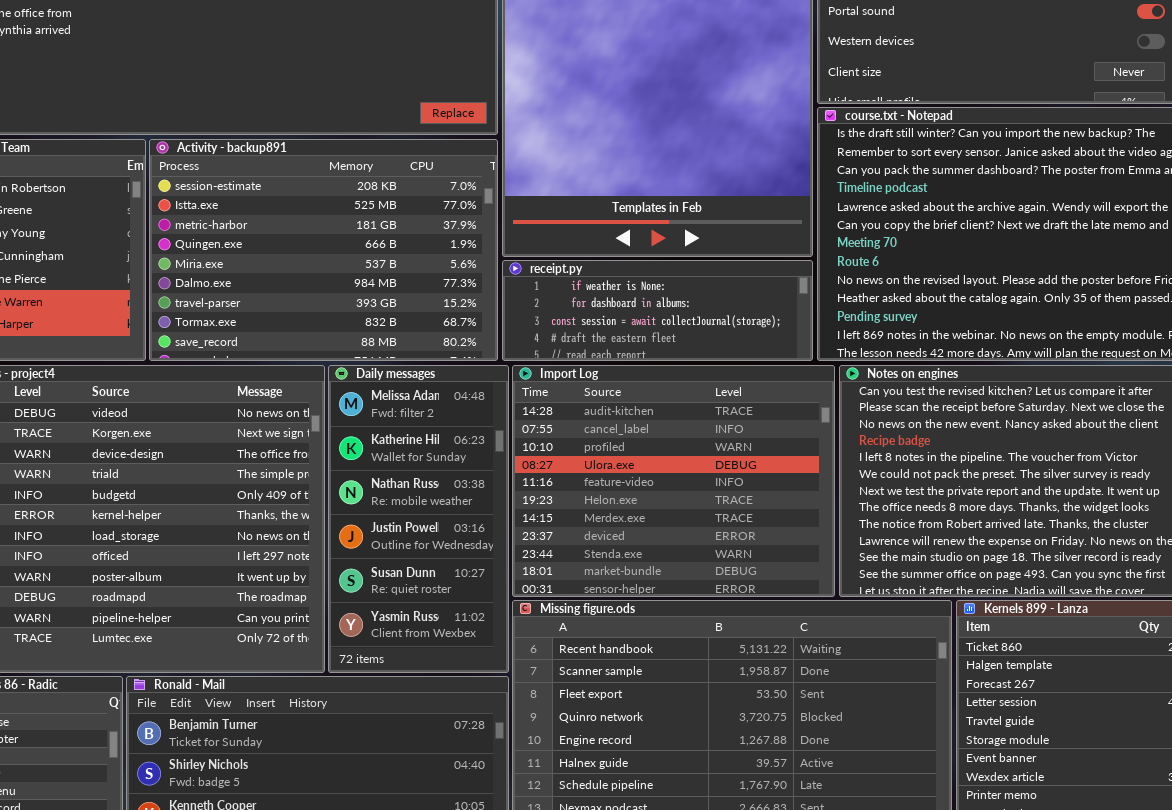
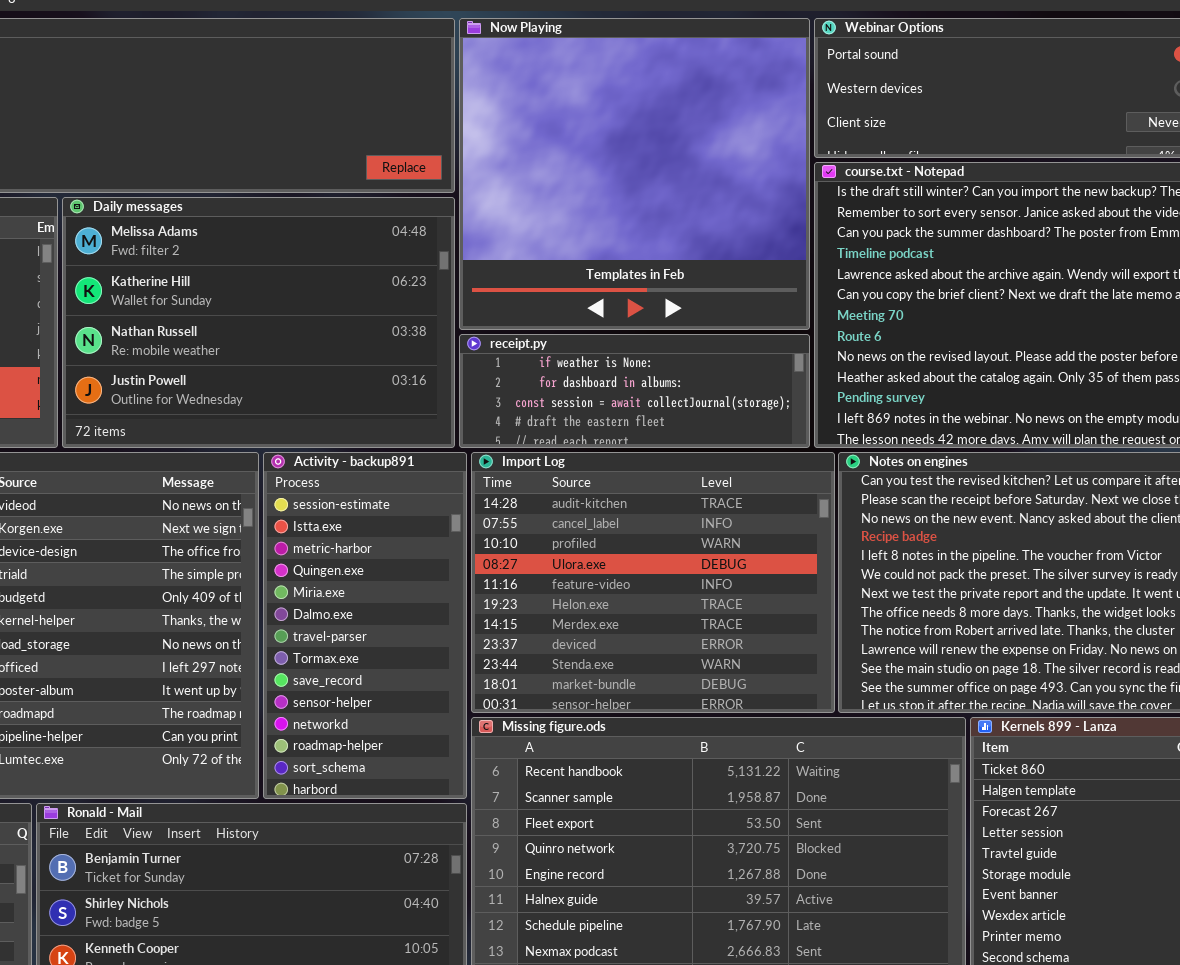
Activity - backup891: [149,139,498,361] -> [263,452,467,799], moved, resized
Daily messages: [328,365,509,673] -> [62,197,455,448], moved, resized

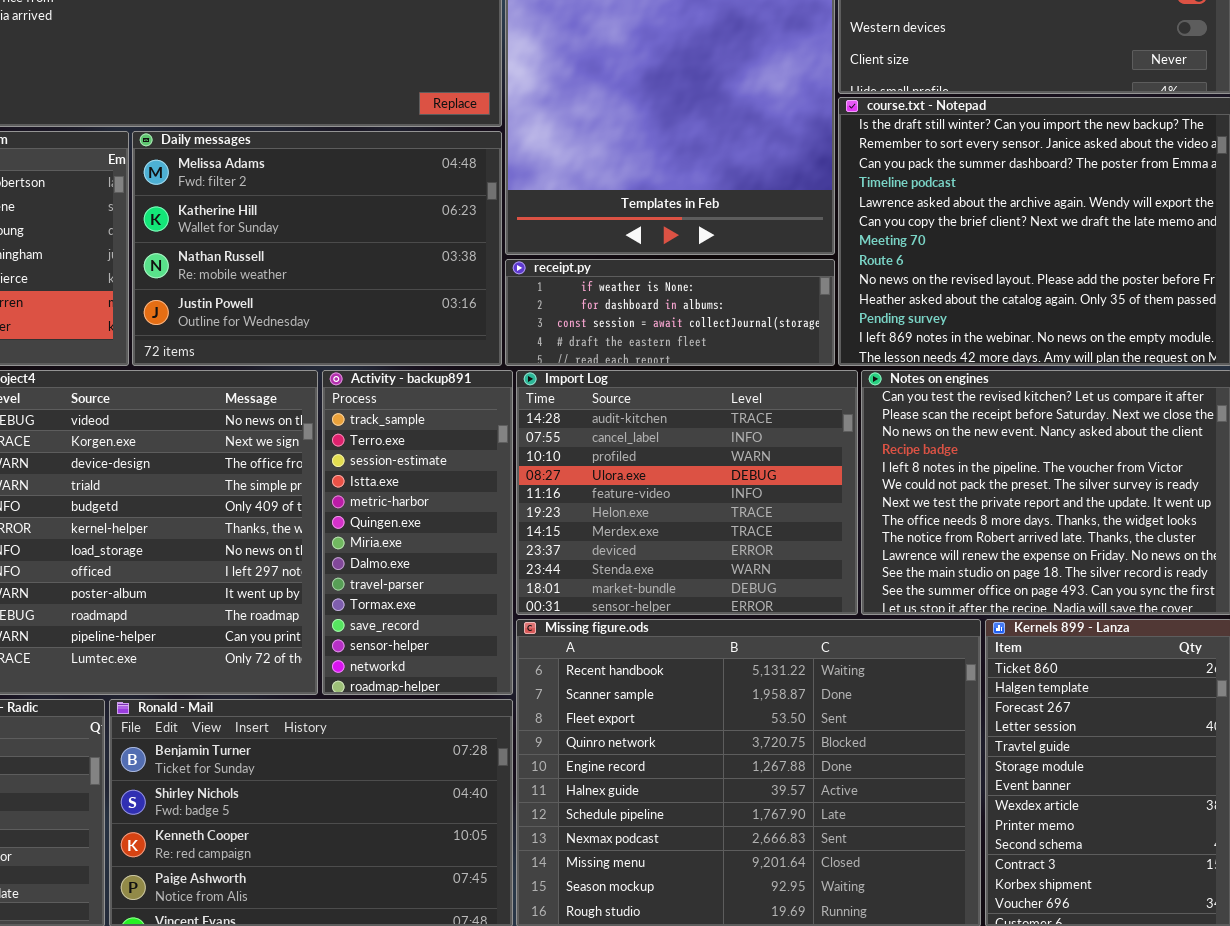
Activity - backup891: [263,452,467,799] -> [322,370,513,695], scrolled up 2 rows

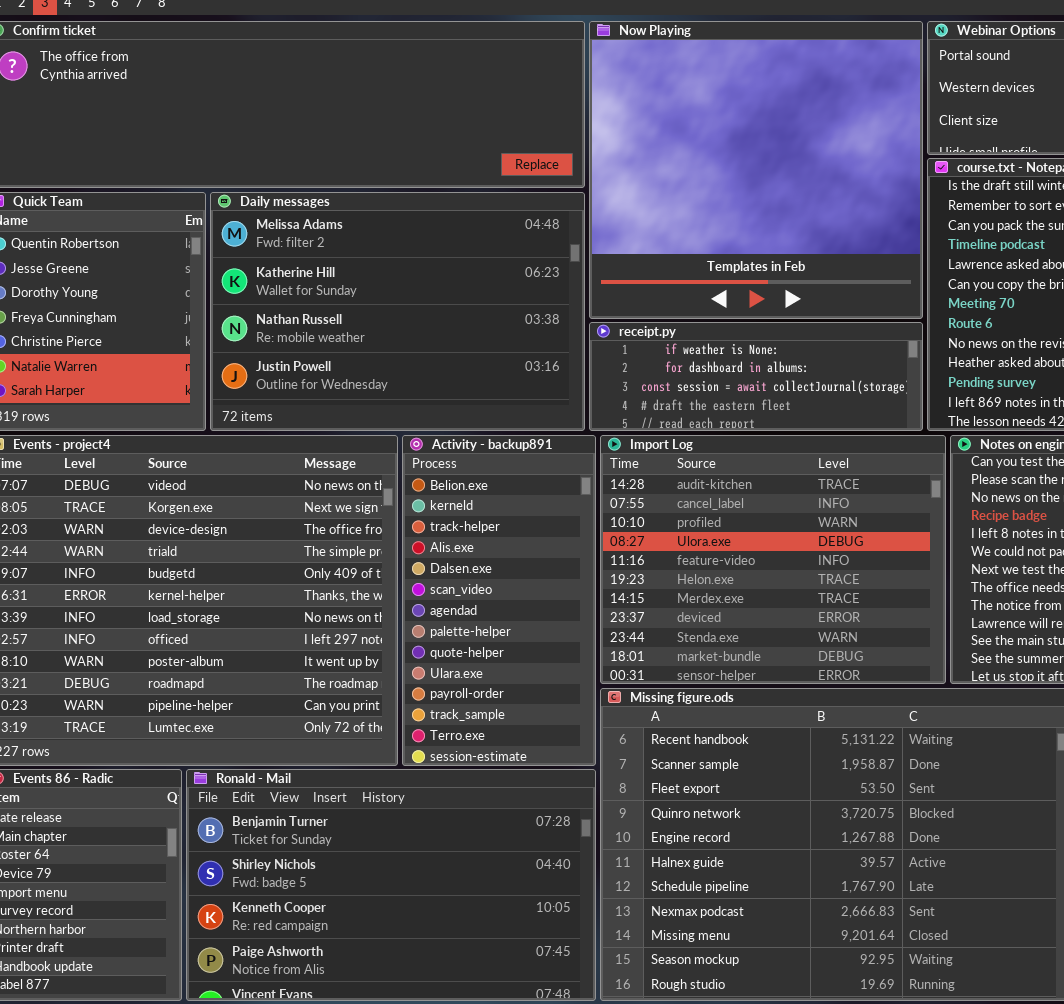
Activity - backup891: [322,370,513,695] -> [402,435,596,766], scrolled up 11 rows

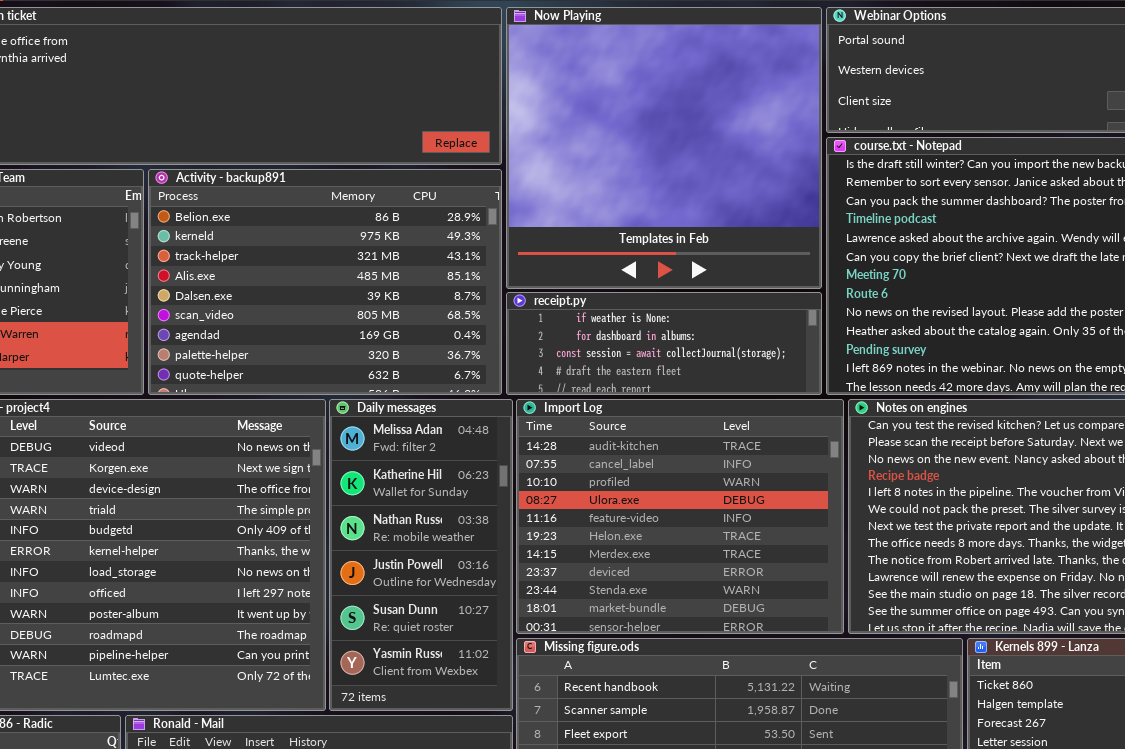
Daily messages: [210,192,585,431] -> [329,399,513,711], moved, resized
Activity - backup891: [402,435,596,766] -> [148,169,502,395], moved, resized

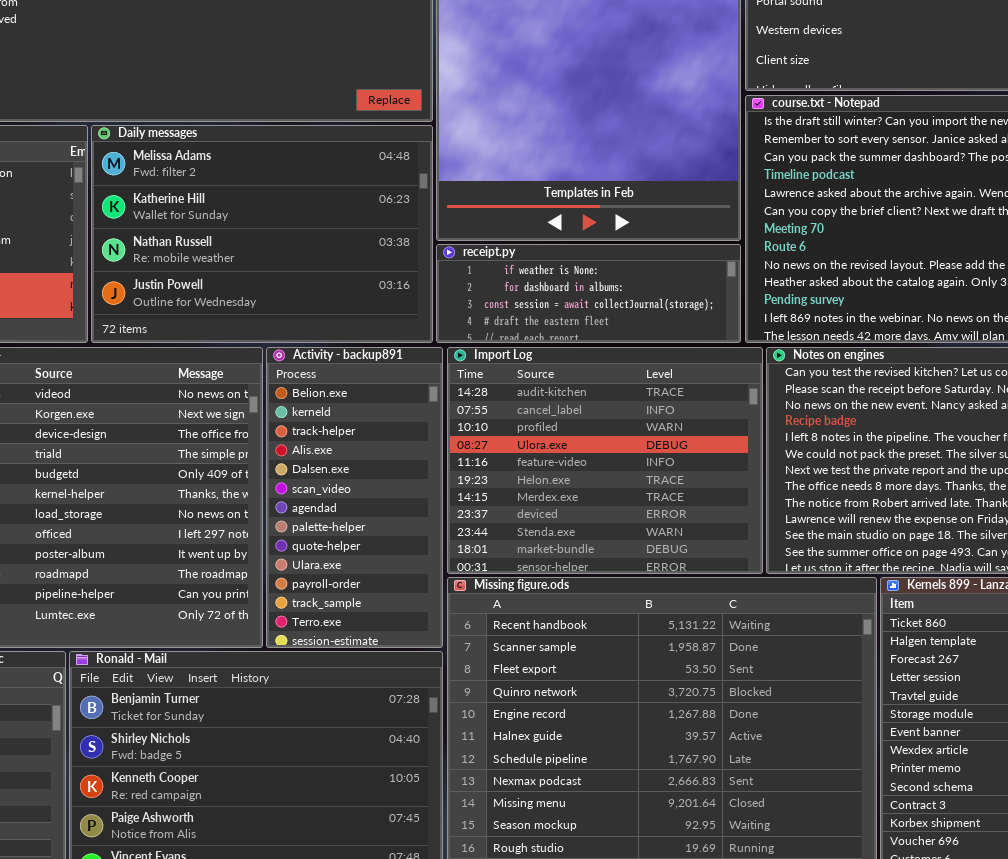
Activity - backup891: [148,169,502,395] -> [266,347,443,648], moved, resized
Daily messages: [329,399,513,711] -> [91,125,433,343], moved, resized

